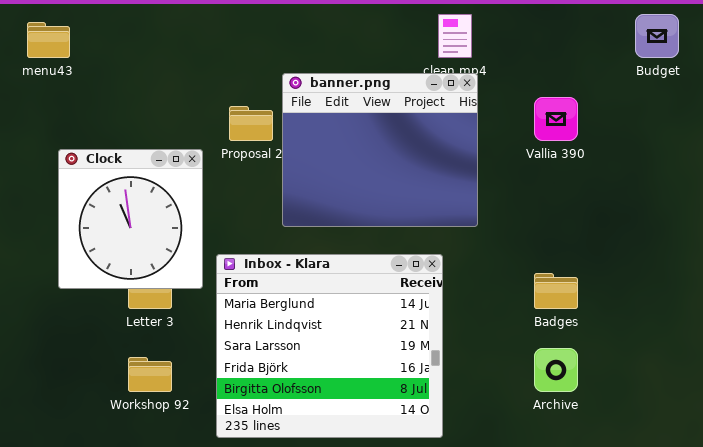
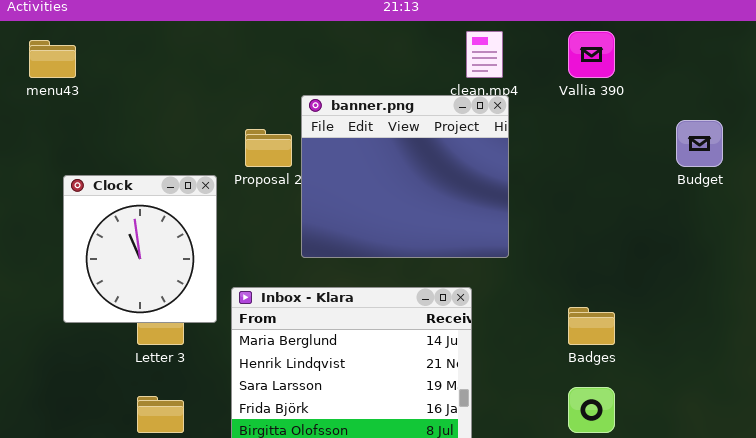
Budget: [635,14,679,58] -> [676,120,723,167], moved
Vallia 390: [534,97,578,141] -> [568,31,615,78], moved

